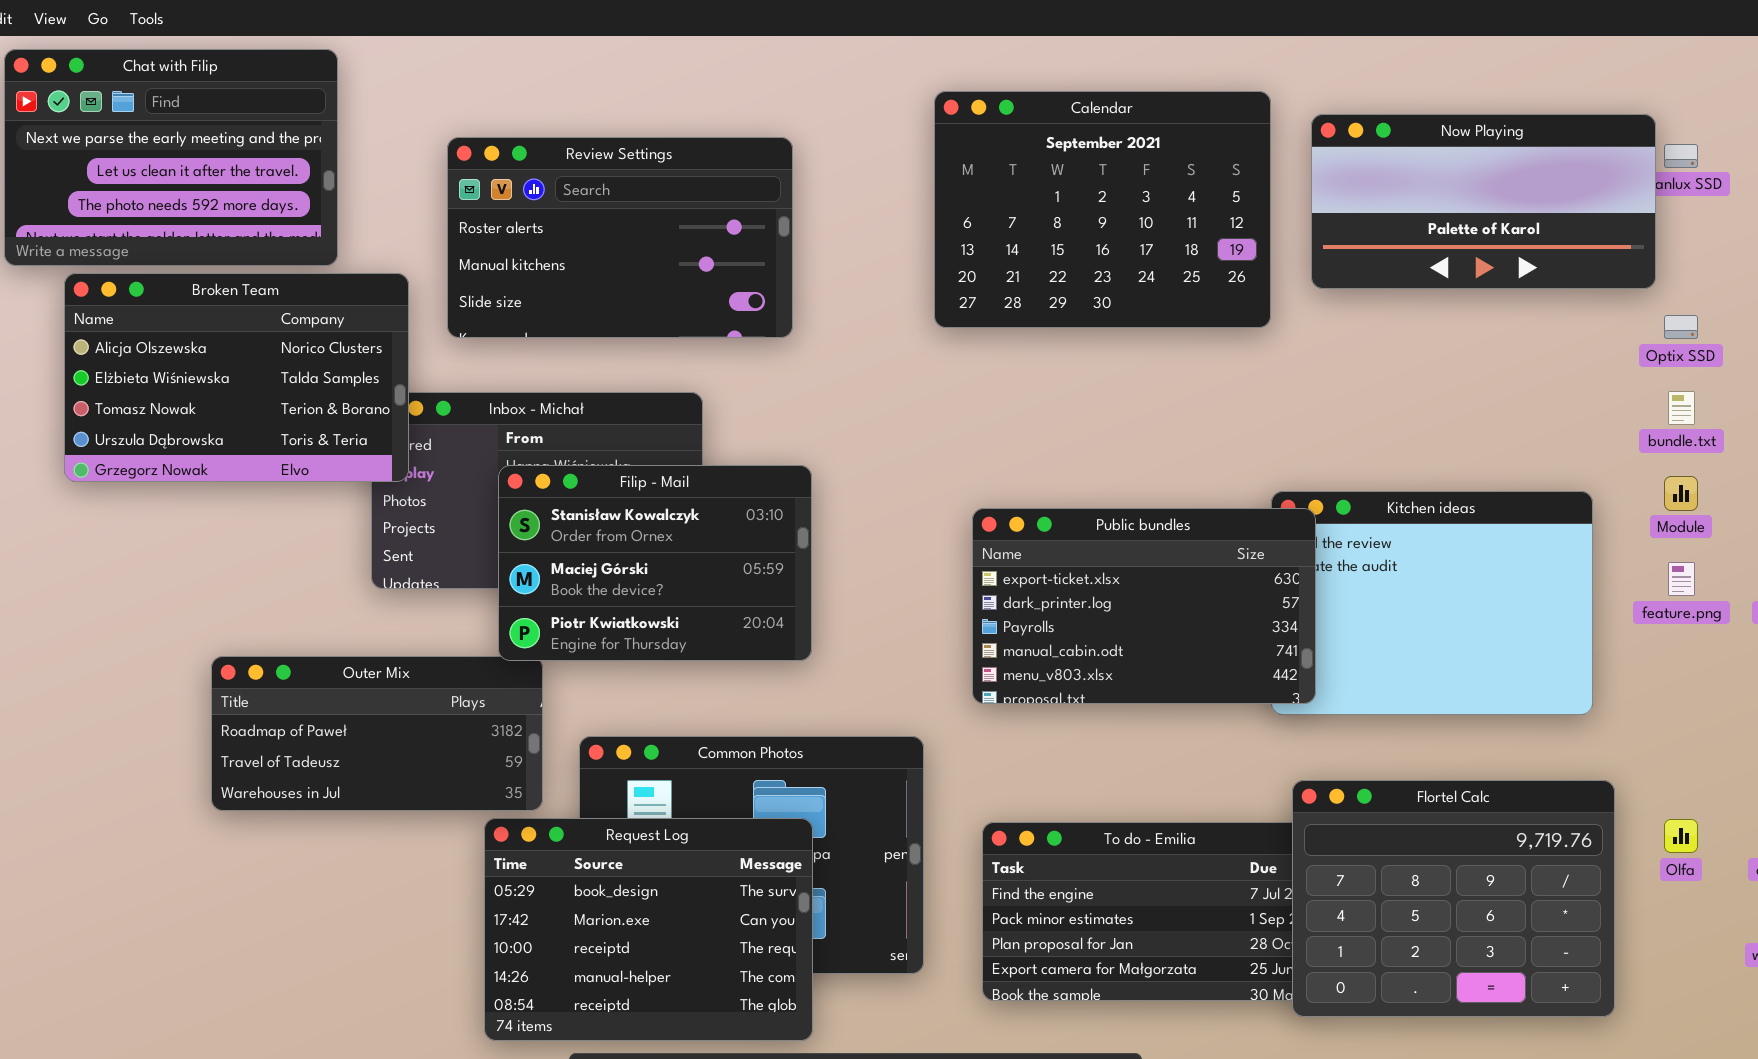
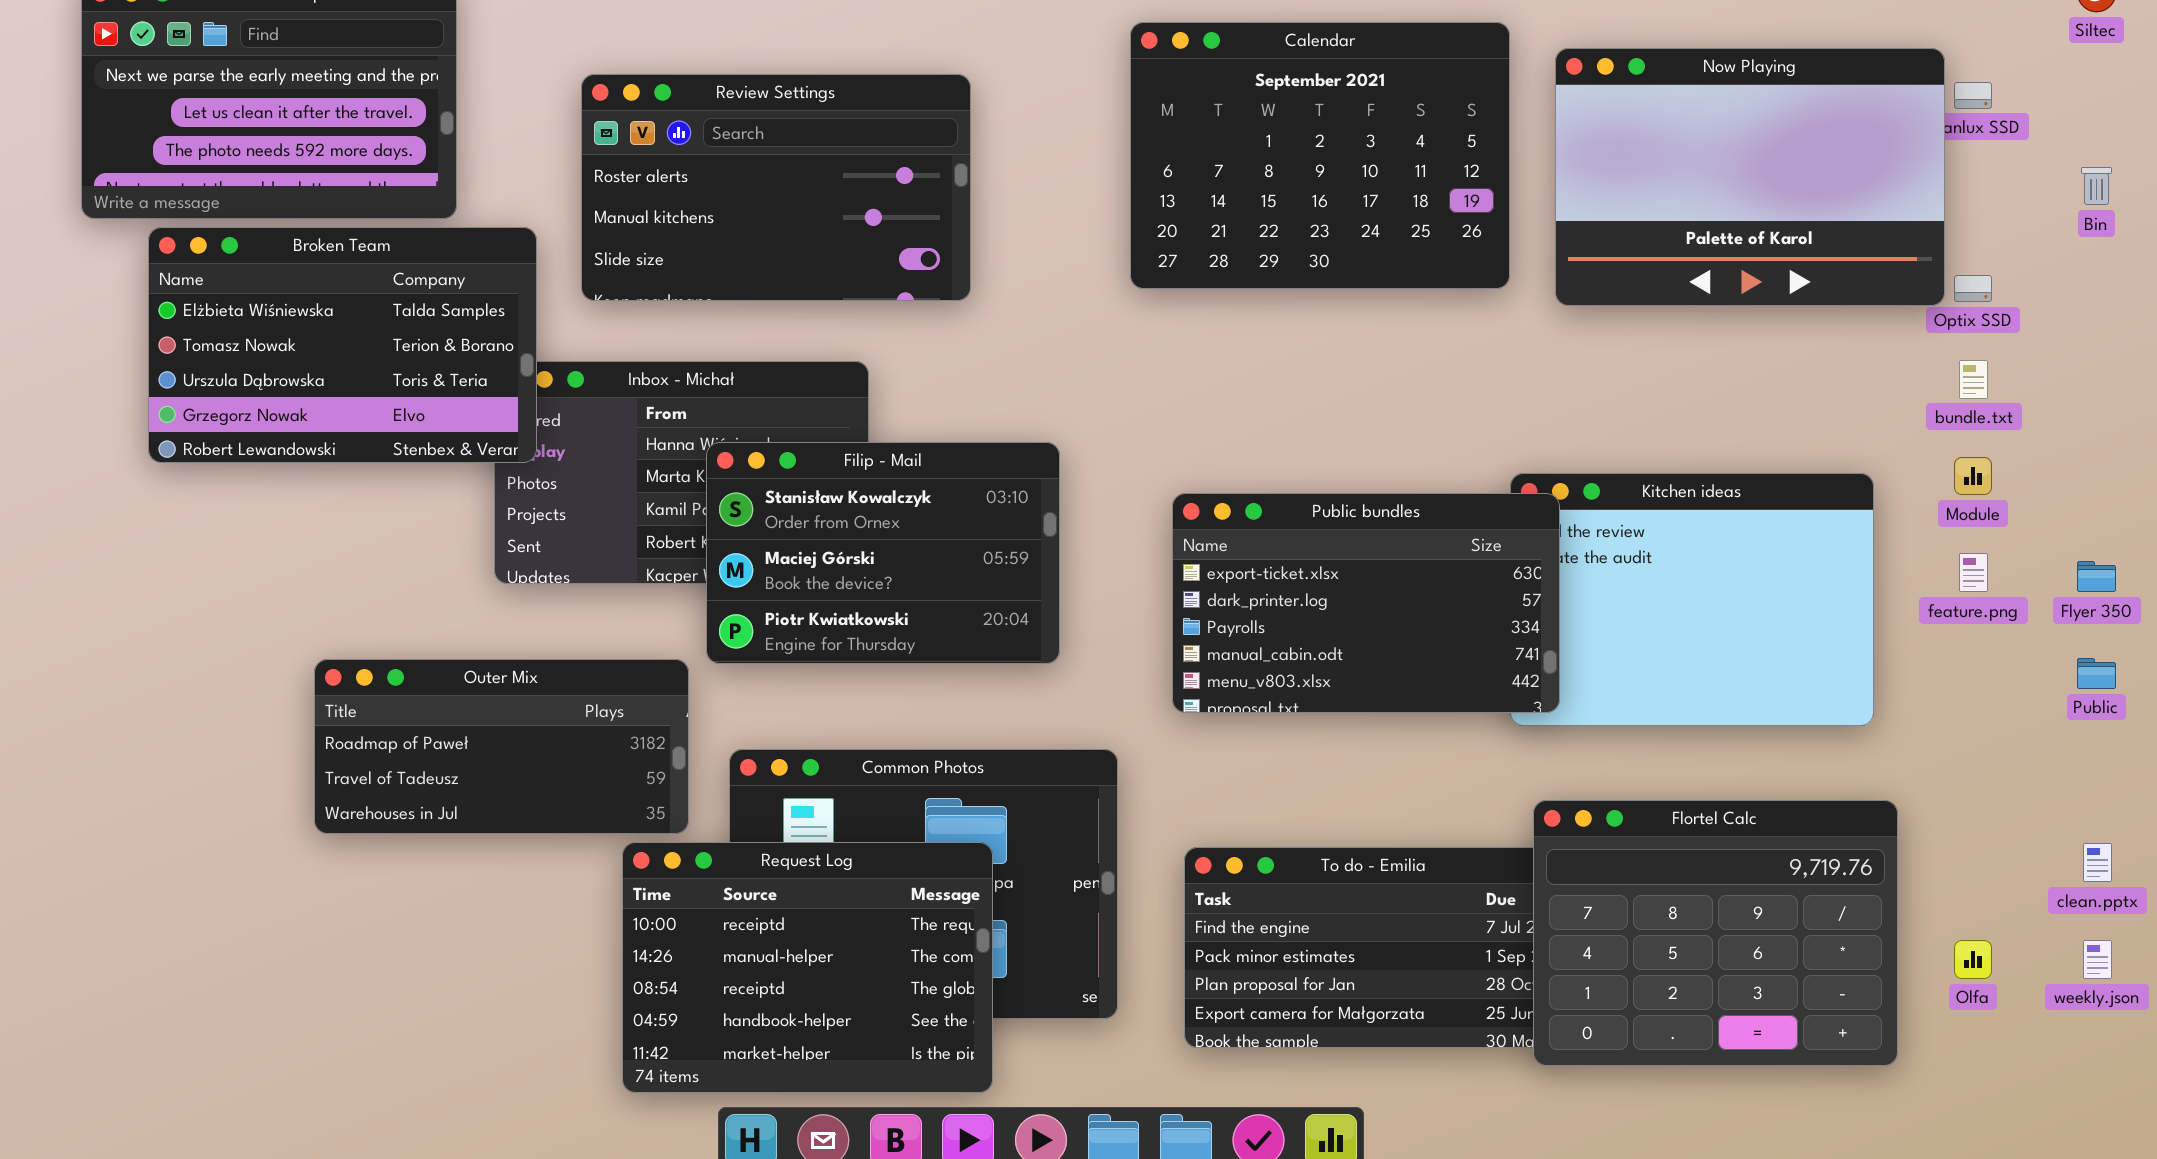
Now Playing: [1311,114,1656,289] -> [1555,48,1945,306], resized
Broken Team: [64,273,409,482] -> [148,227,537,463], scrolled down 1 row
Filip - Mail: [498,465,812,661] -> [706,442,1060,664], moved
Request Log: [484,818,813,1041] -> [622,842,993,1093], scrolled down 2 rows
Olfa: [1664,819,1698,853] -> [1954,940,1992,979], moved

